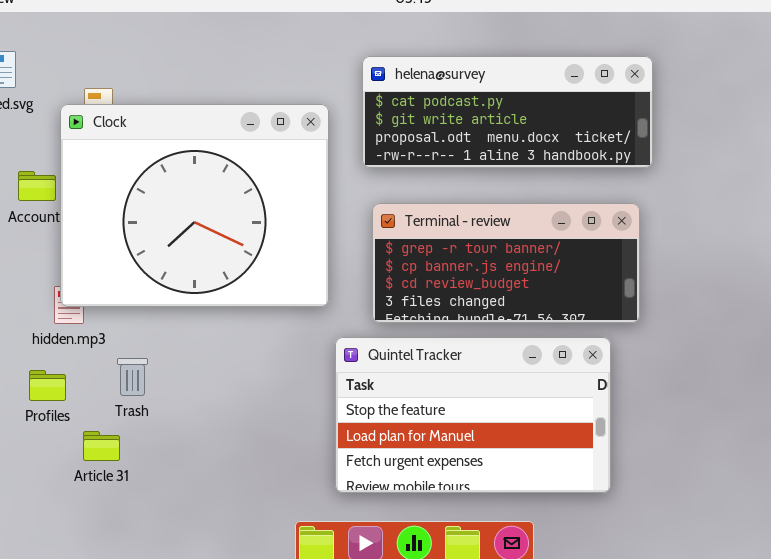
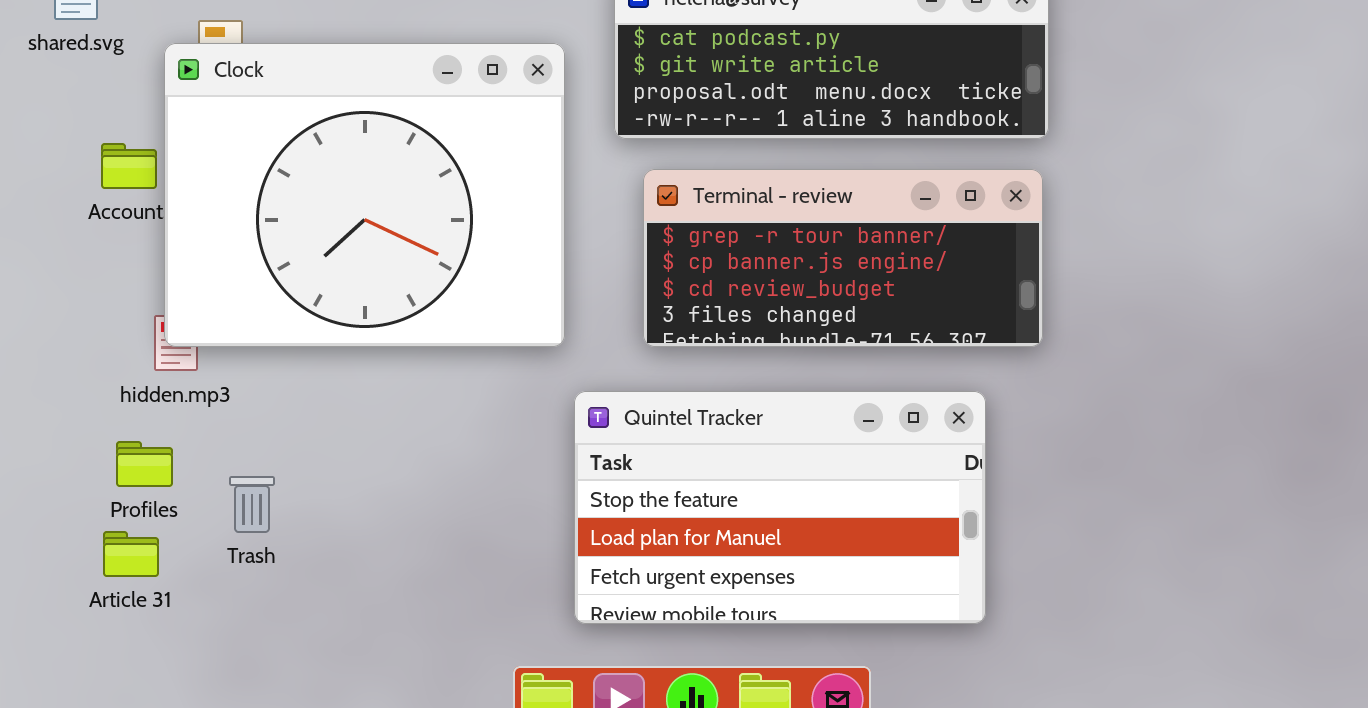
Terminal - review: [372,203,640,323] -> [643,169,1043,347], moved
Trash: [117,358,148,396] -> [229,476,275,533], moved
Article 31: [83,431,120,461] -> [103,531,159,577], moved

